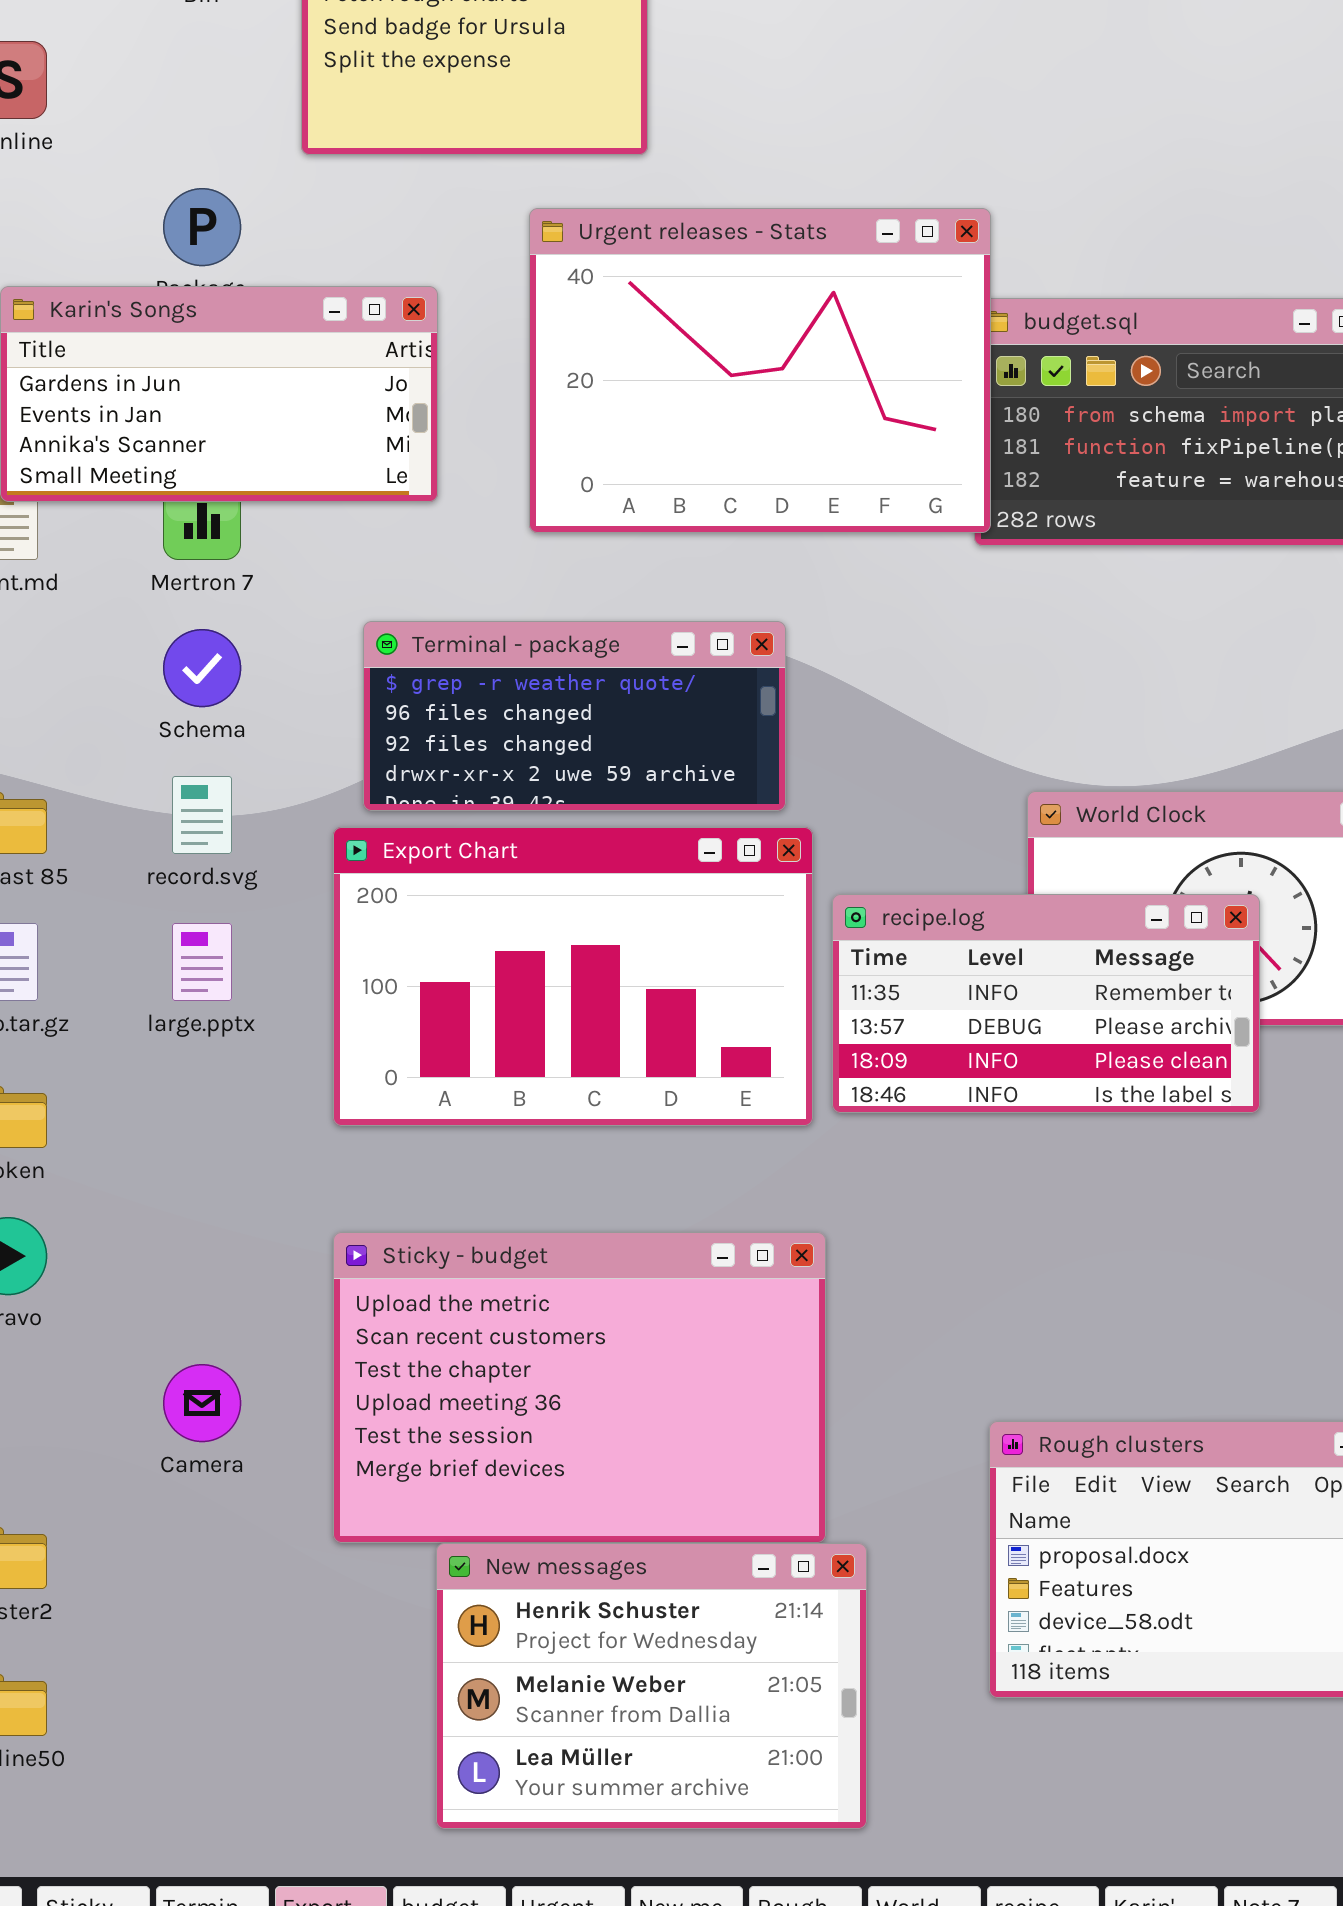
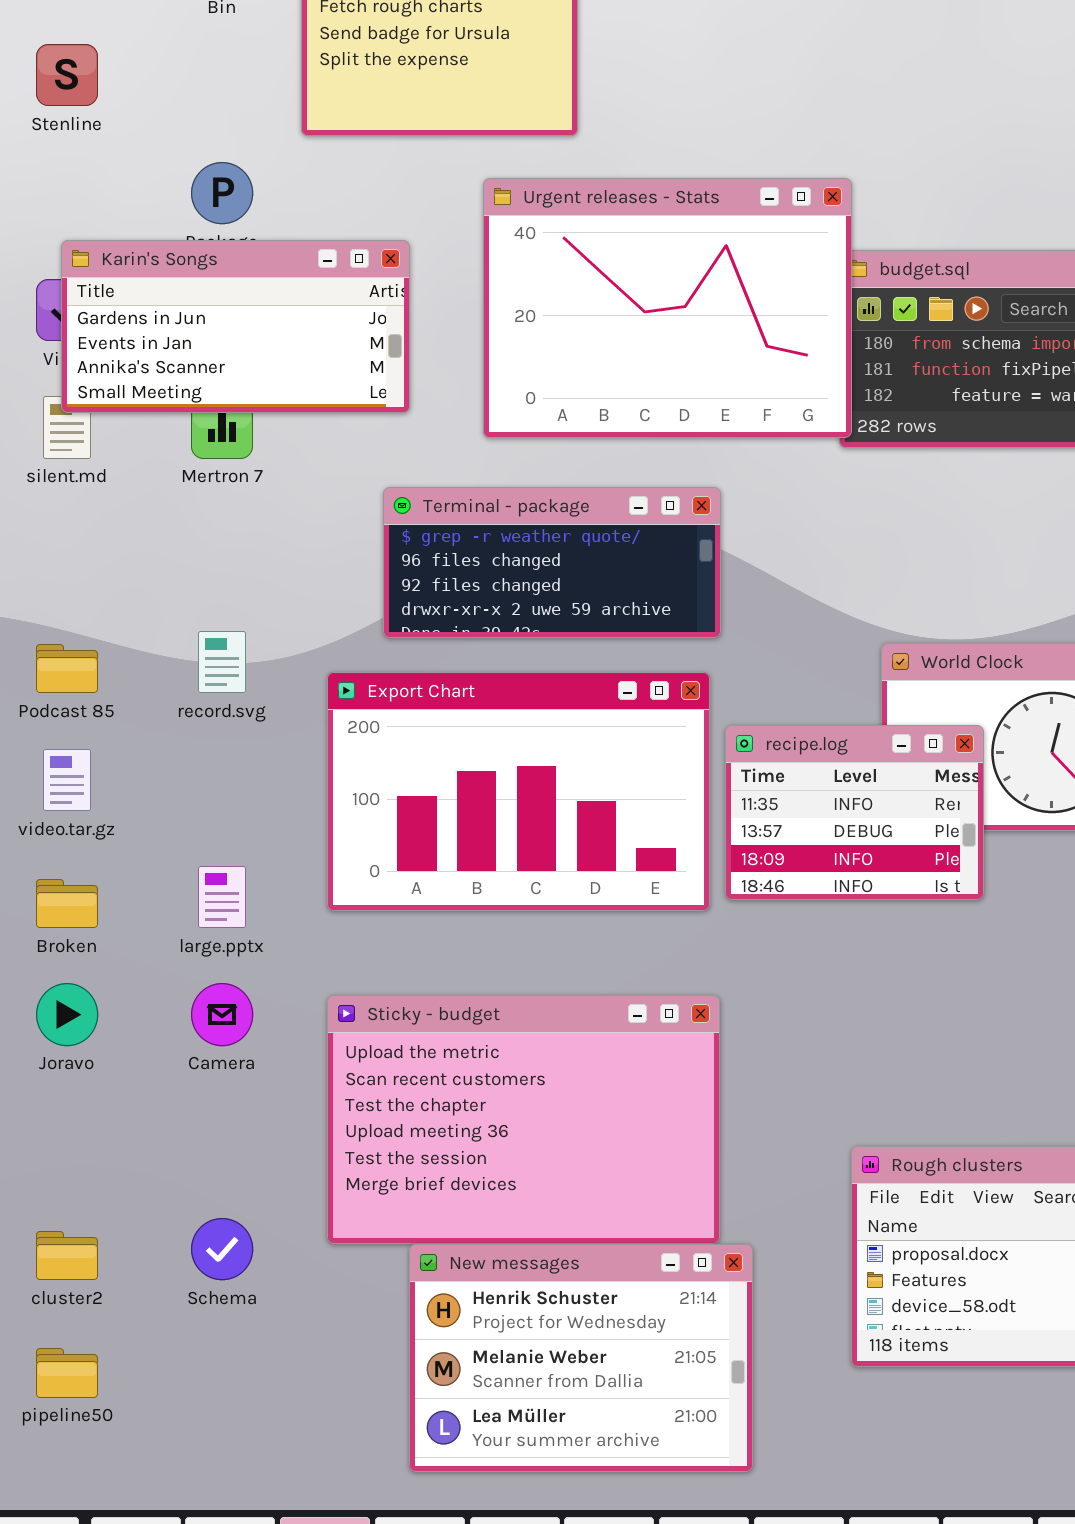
Terminal - package: [363,621,786,811] -> [383,487,721,638], moved
Schema: [163,629,241,707] -> [191,1218,253,1280], moved
recipe.log: [832,894,1260,1113] -> [725,725,984,900], resized
large.pptx: [172,923,232,1001] -> [198,866,246,928], moved
Camera: [163,1364,241,1442] -> [191,983,253,1046], moved

